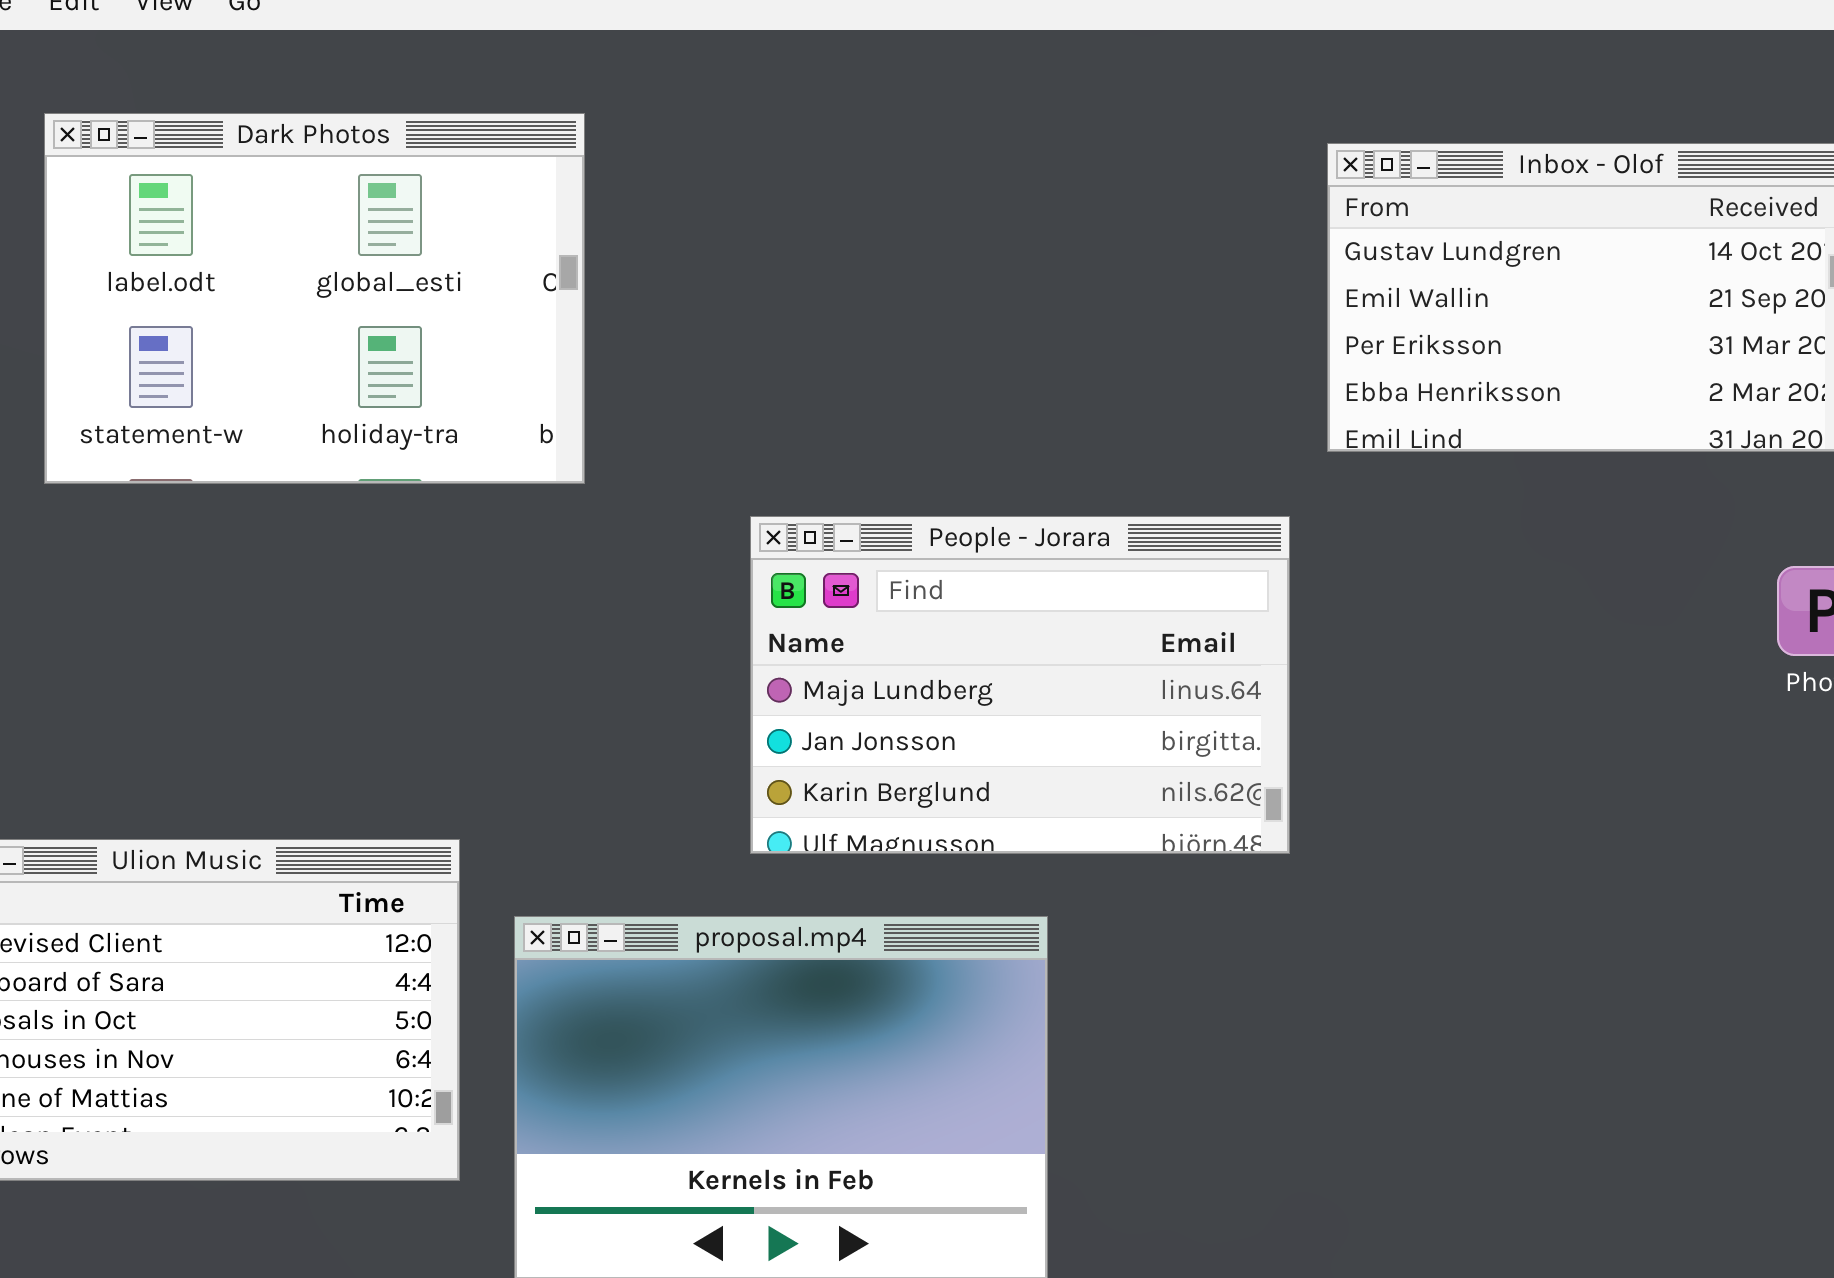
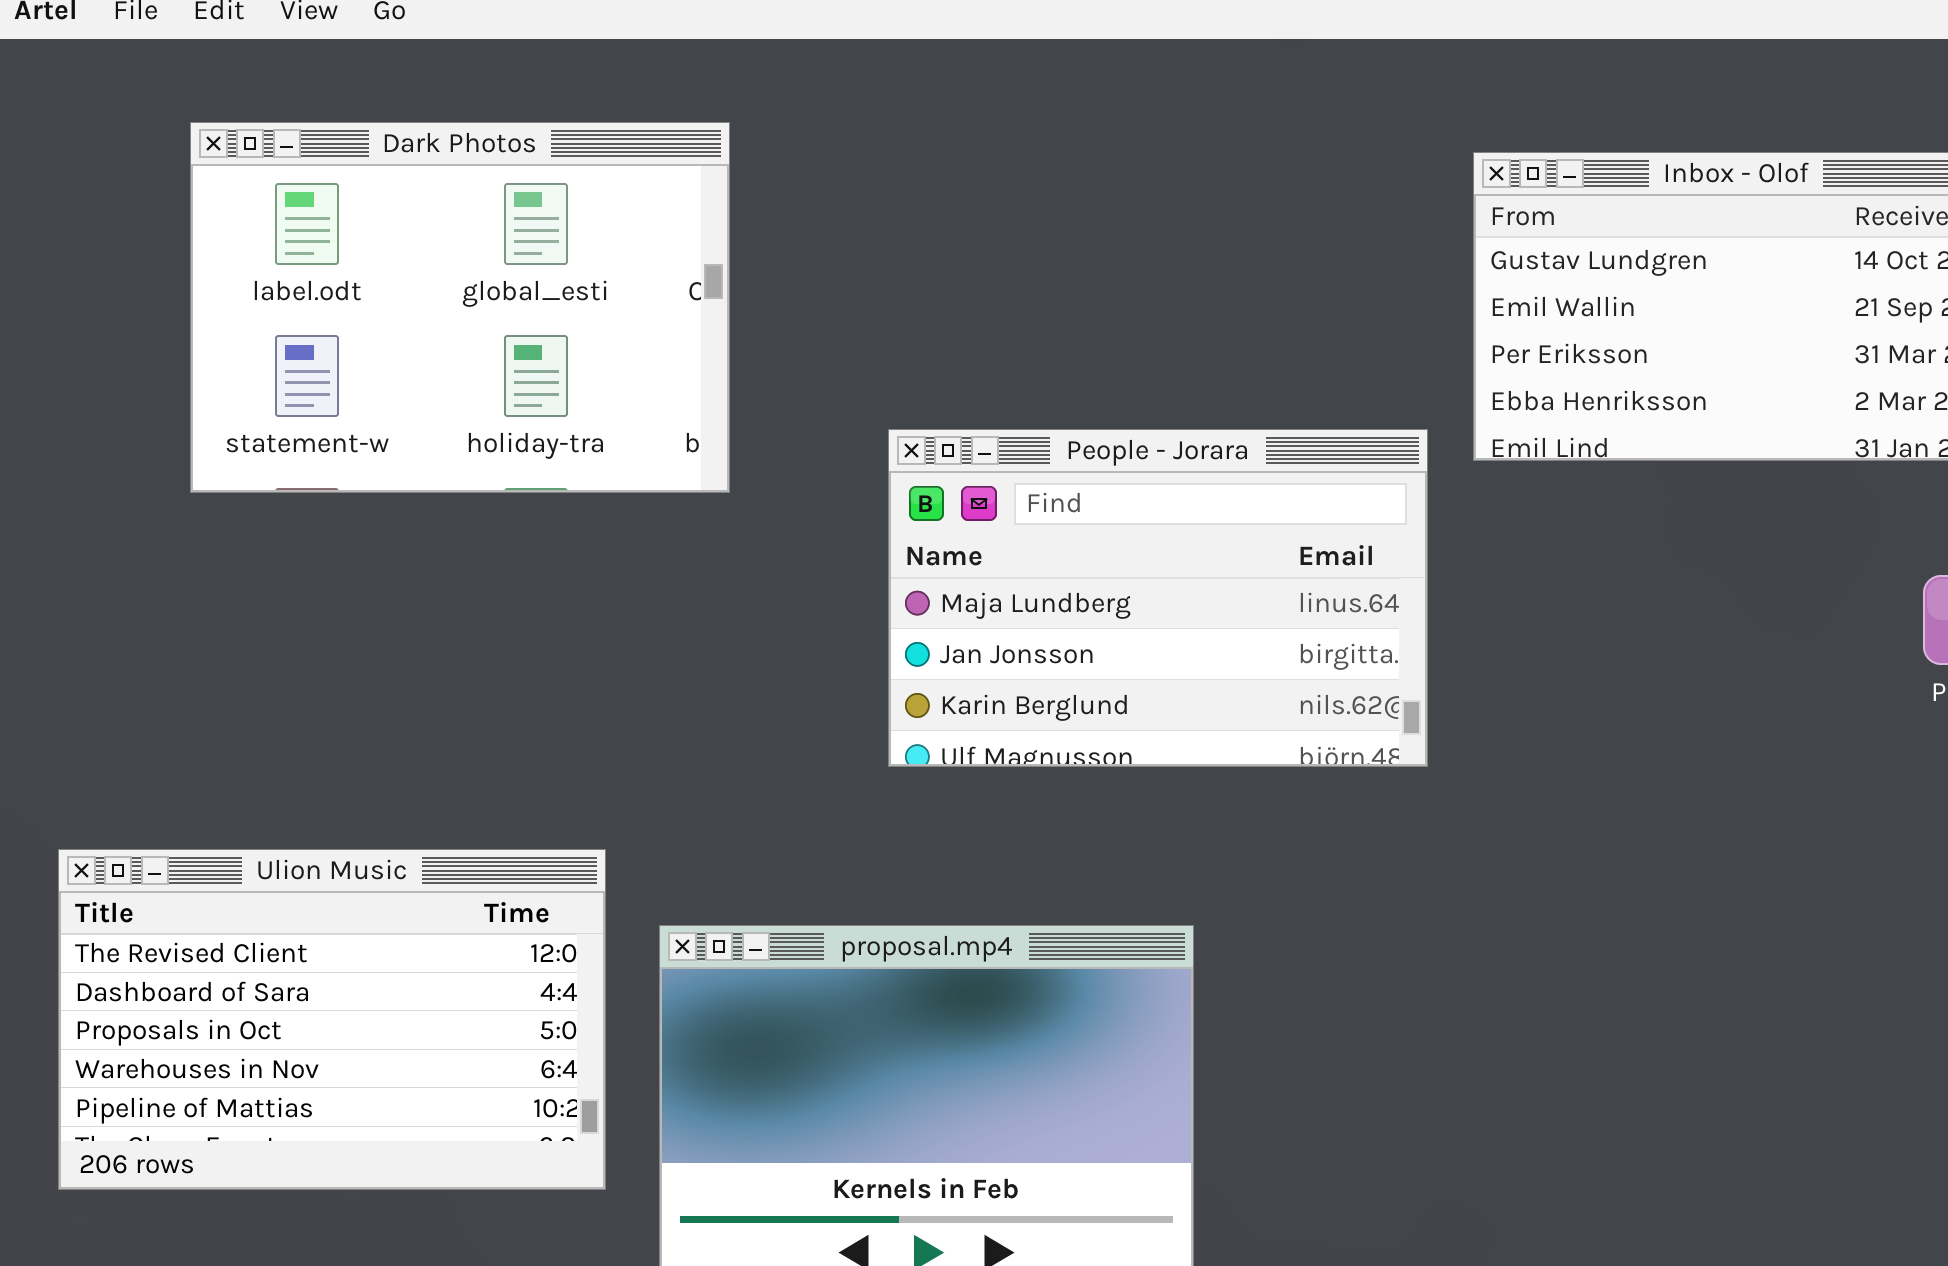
People - Jorara: [750,516,1290,854] -> [888,429,1428,767], moved

